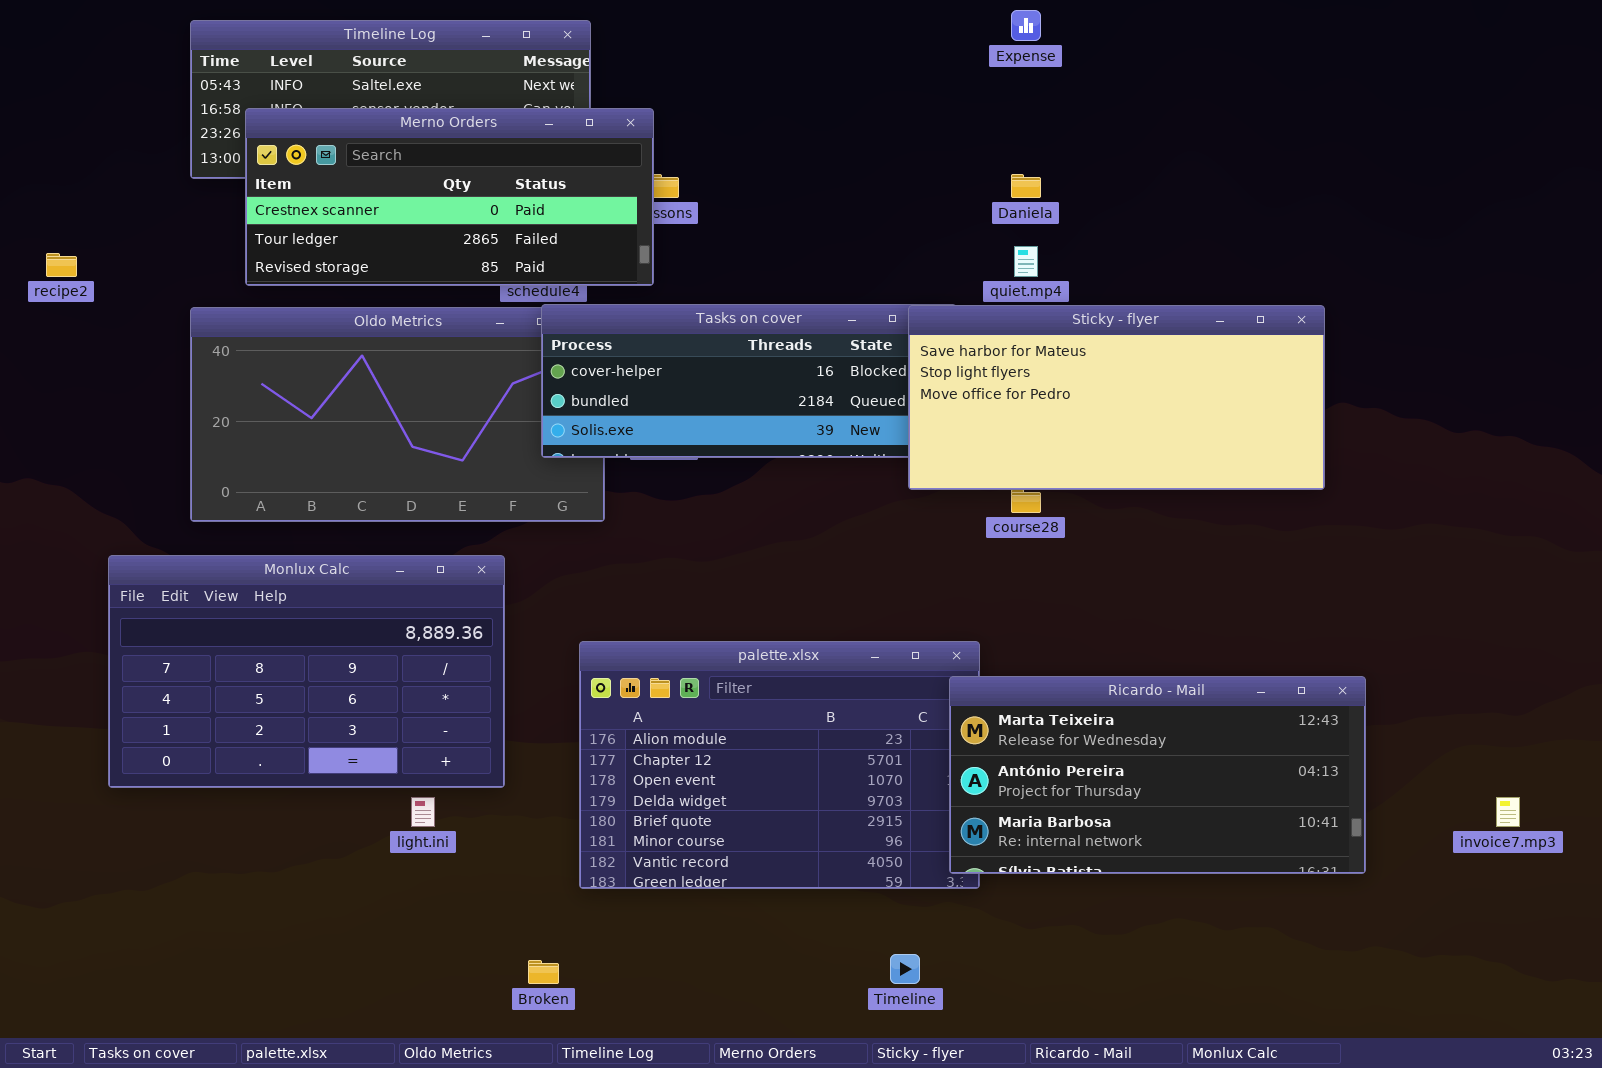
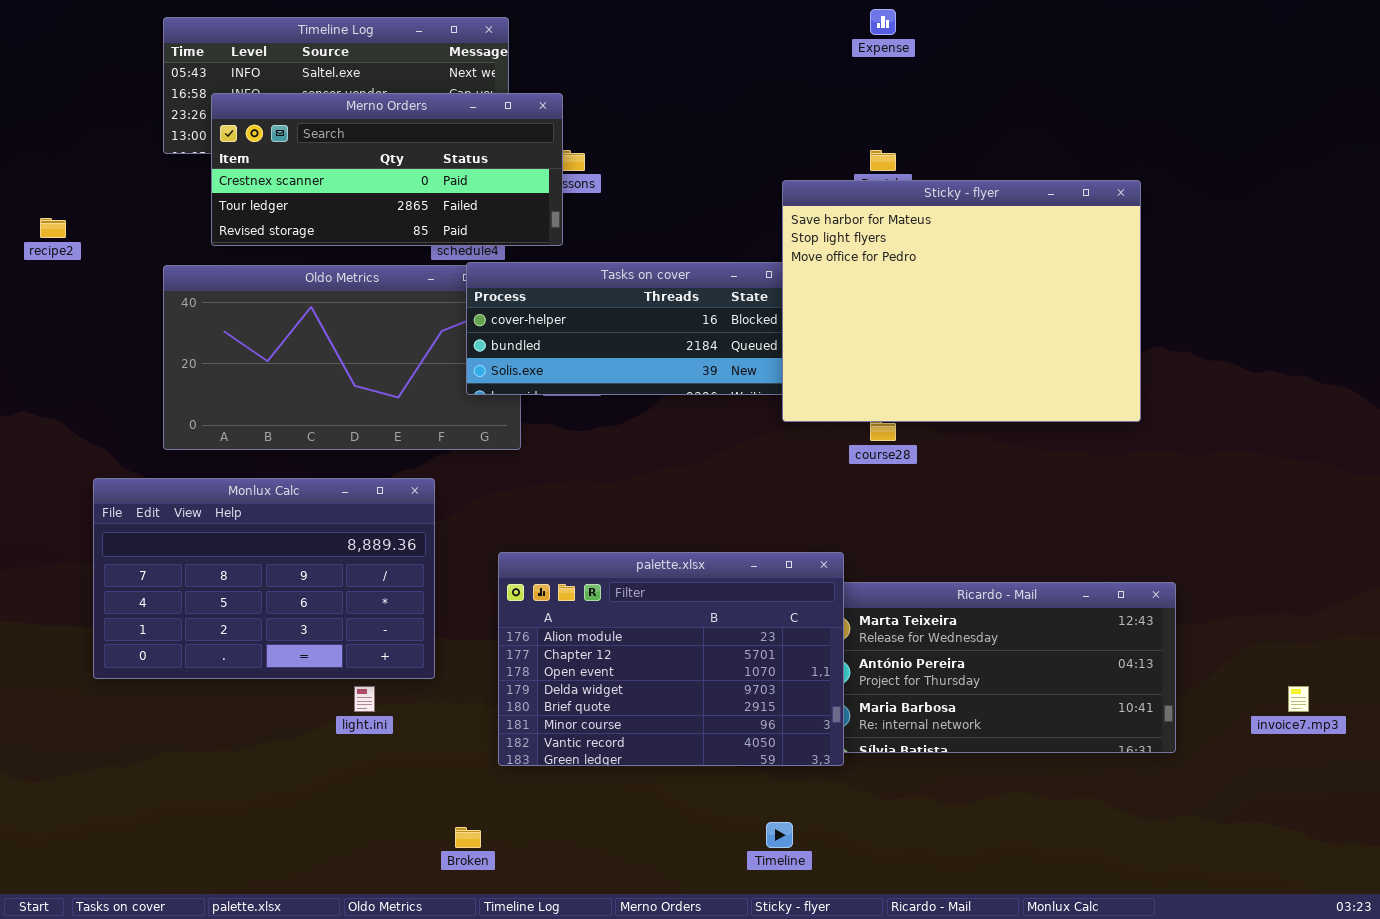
Sticky - flyer: [908,305,1325,490] -> [782,180,1141,422], resized
palette.xlsx: [579,641,980,889] -> [498,552,844,766], raised

